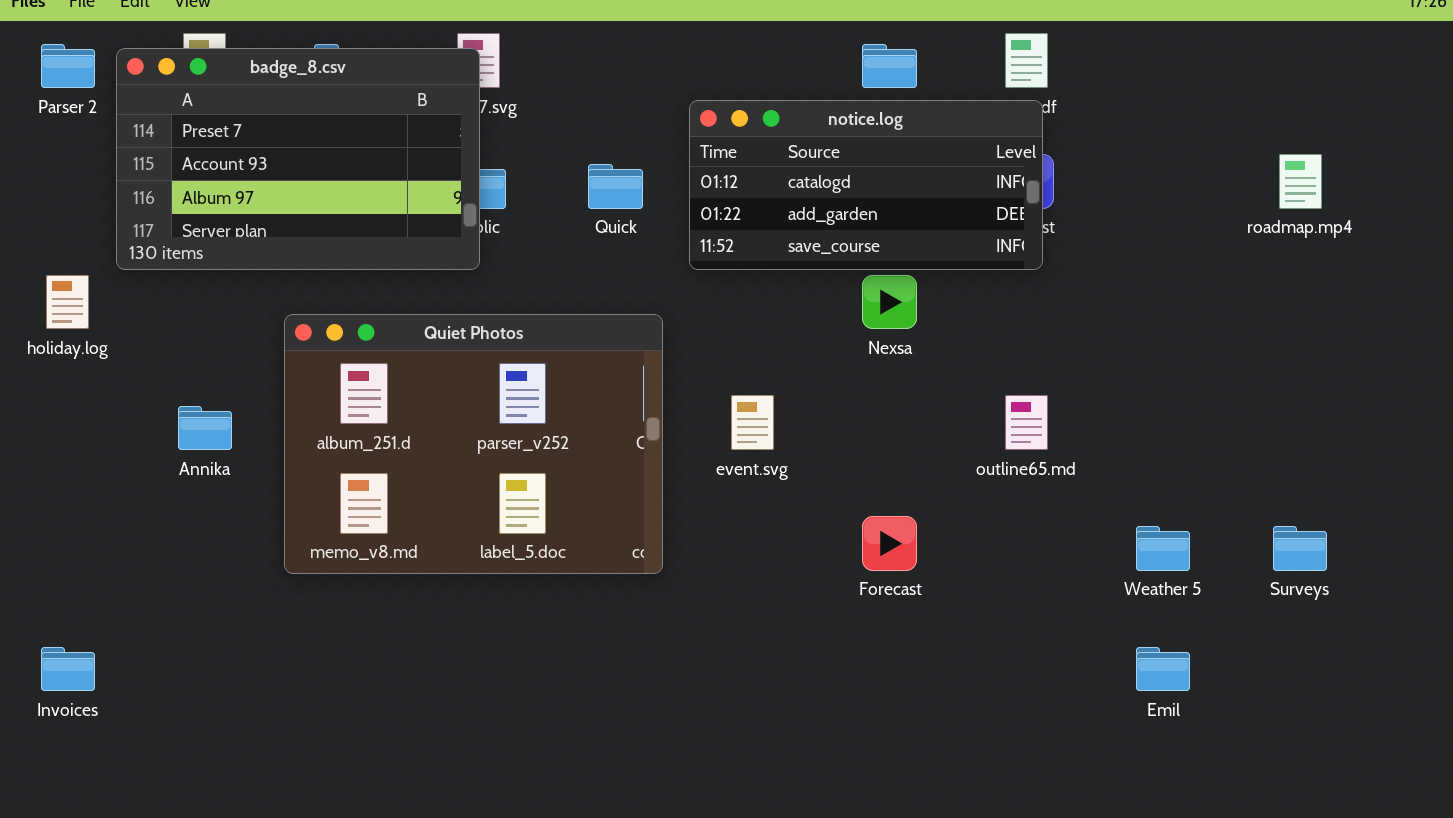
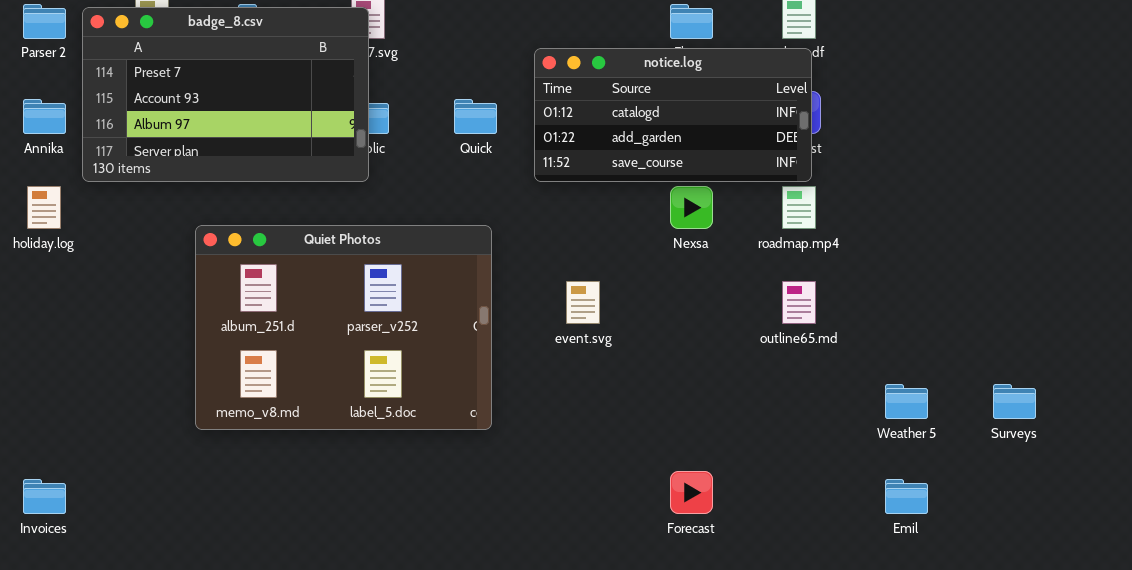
roadmap.mp4: [1279,154,1322,209] -> [782,186,816,229], moved
Quiet Photos: [284,314,663,574] -> [195,225,492,430], moved
Annika: [178,406,232,450] -> [23,99,66,134], moved
Forecast: [862,516,917,571] -> [670,471,713,514], moved

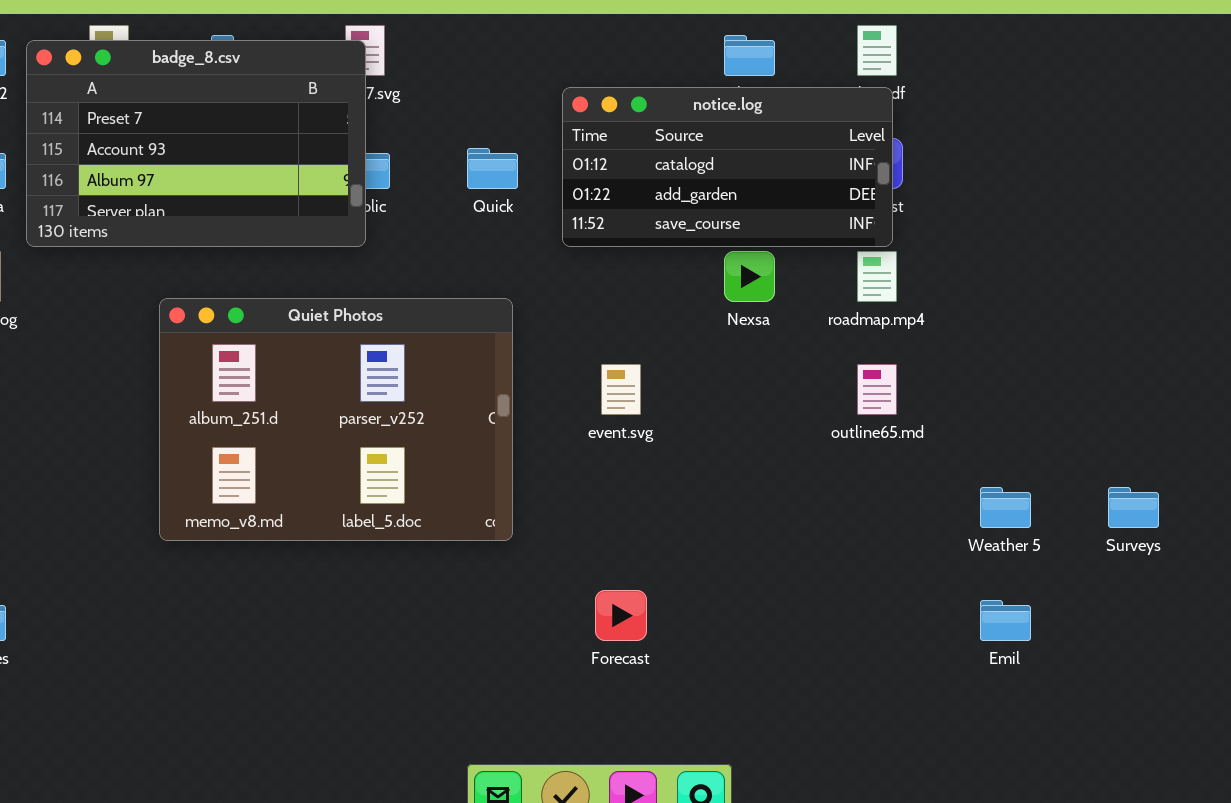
Forecast: [670,471,713,514] -> [595,590,647,641], moved

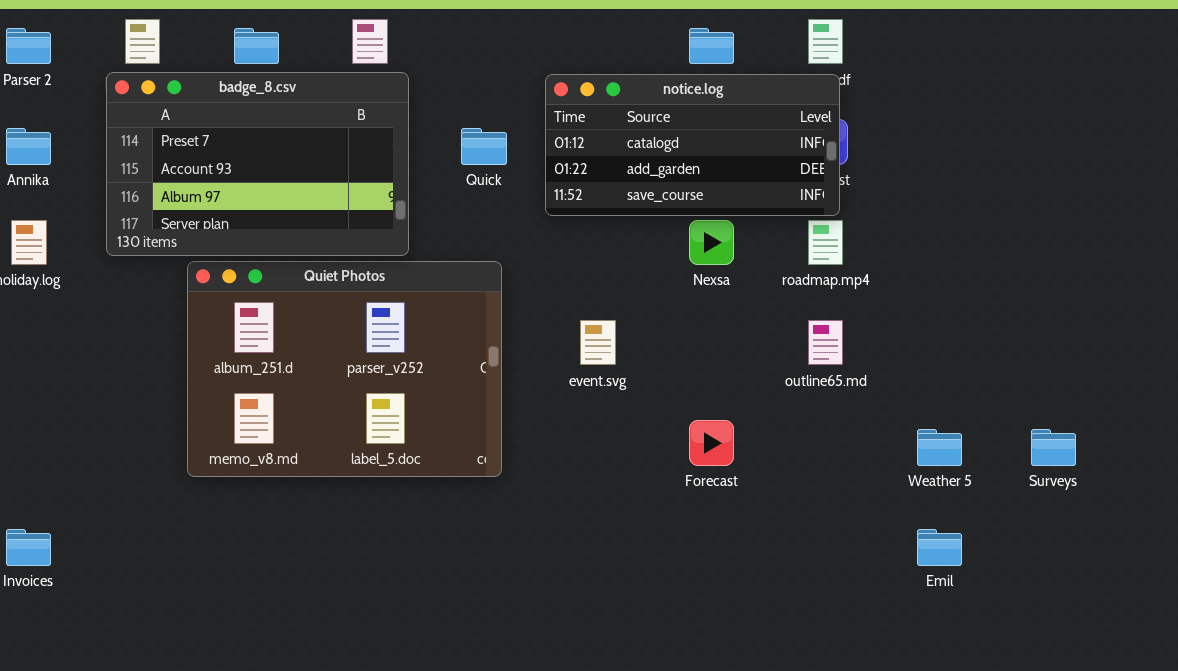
badge_8.csv: [26,40,366,247] -> [106,72,409,256], moved
Forecast: [595,590,647,641] -> [689,420,734,466], moved

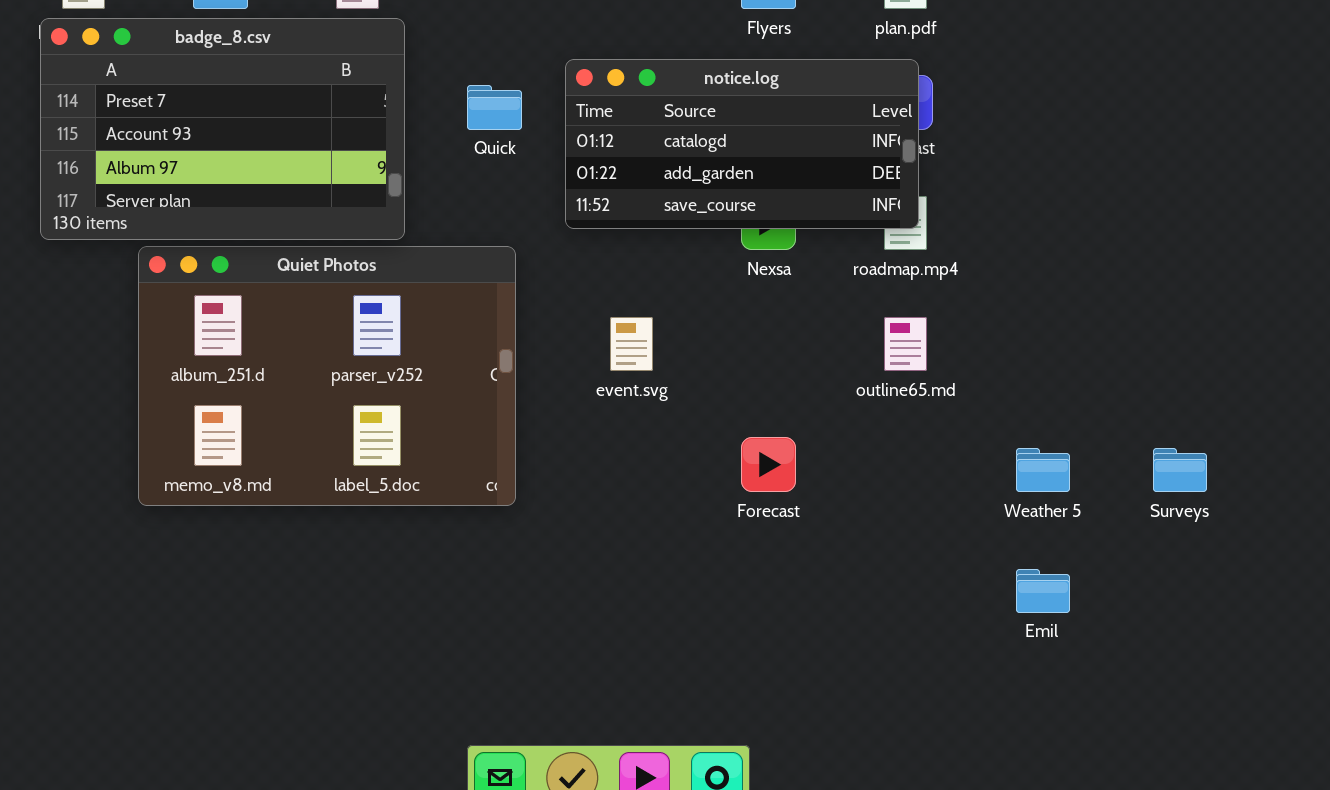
notice.log: [545,74,840,216] -> [565,59,919,229], moved

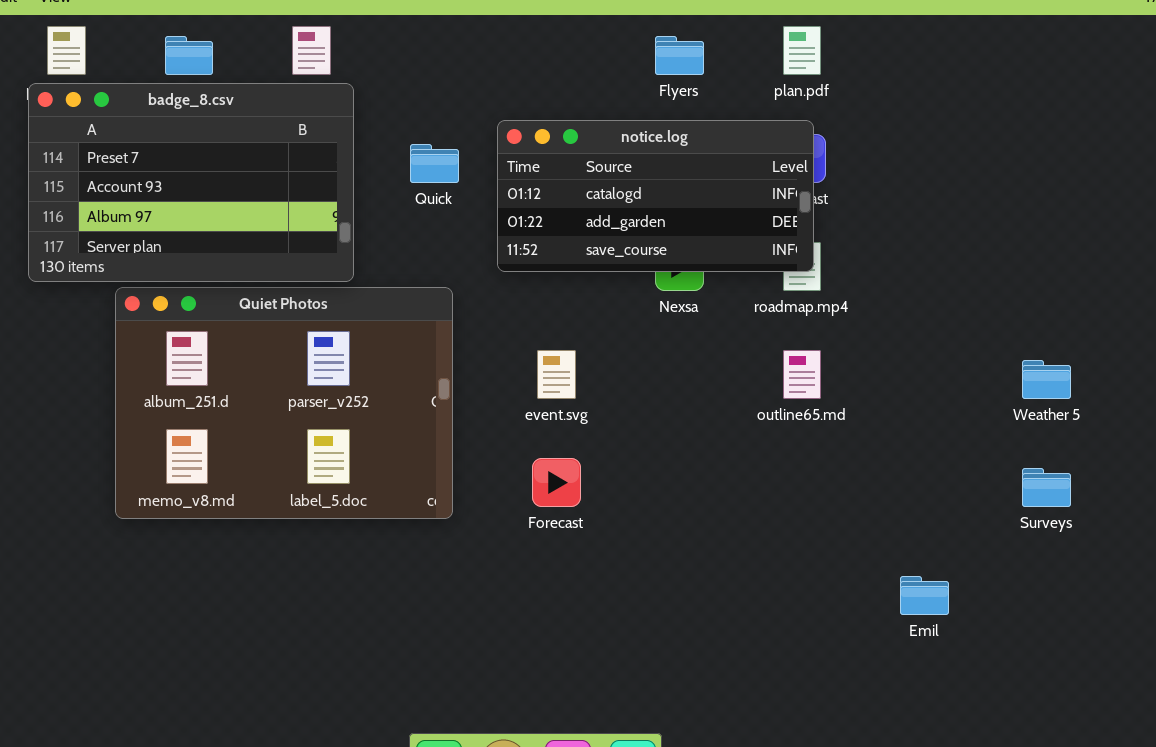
Forecast: [741,437,796,492] -> [532,458,581,507], moved
Weather 5: [1016,448,1070,492] -> [1022,360,1071,399], moved

